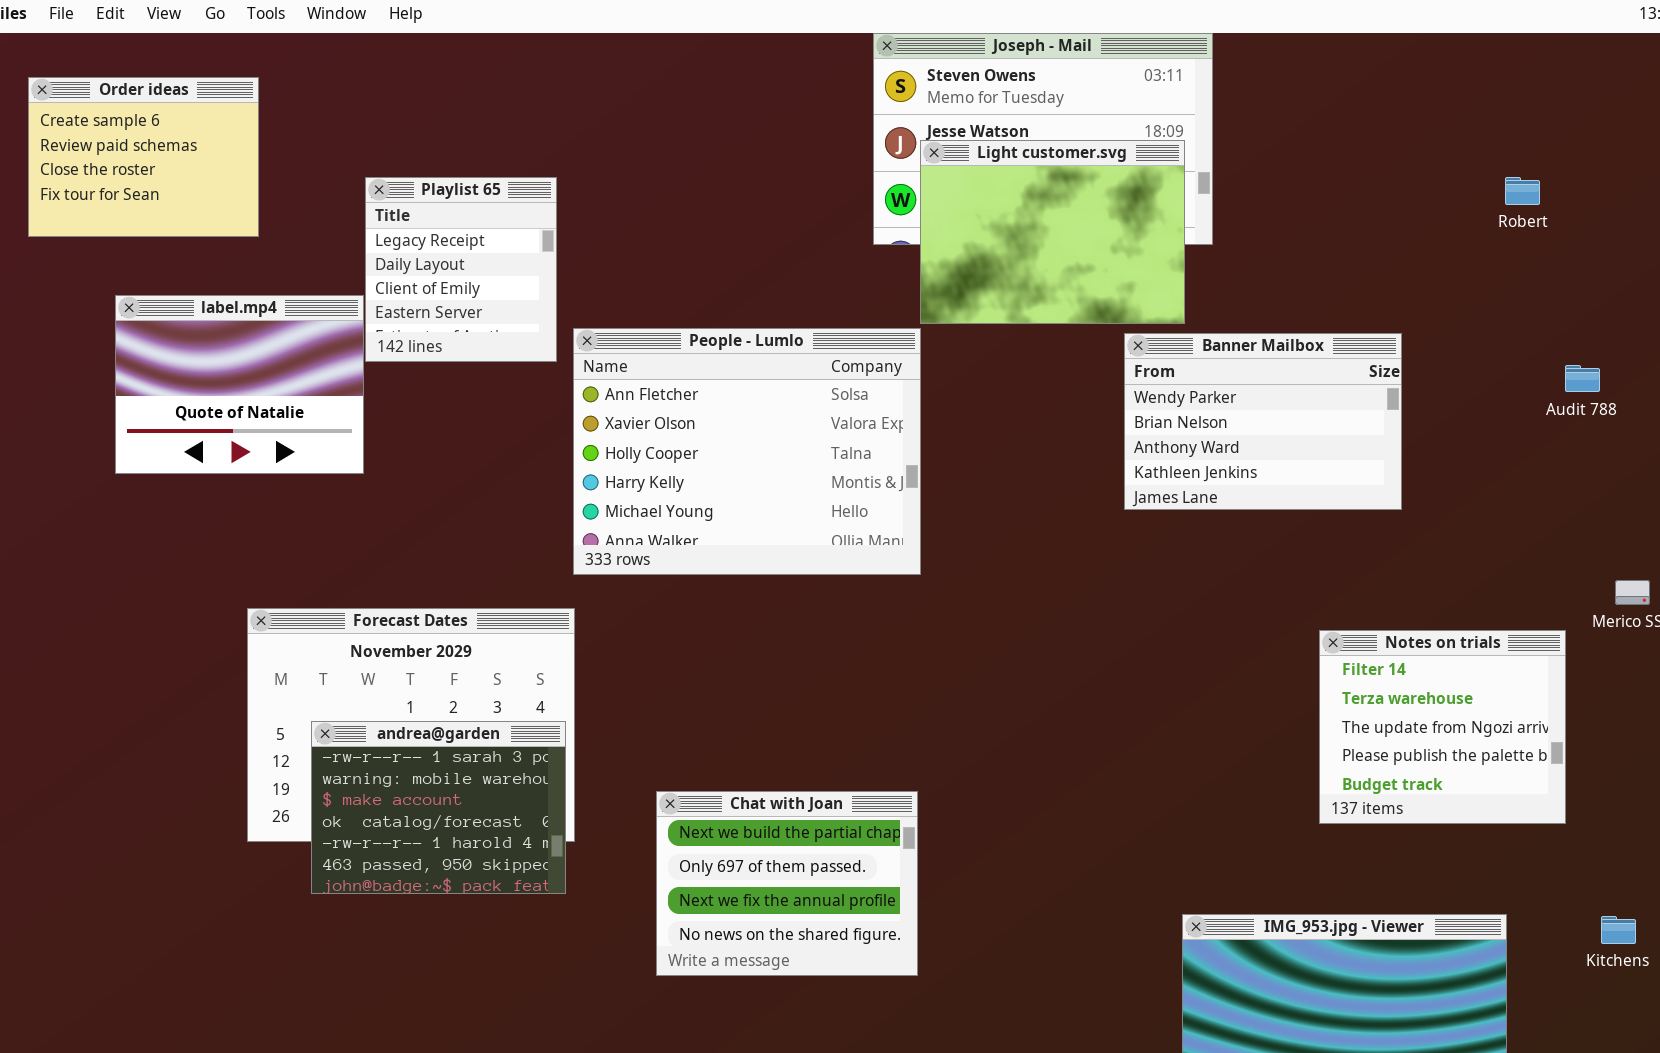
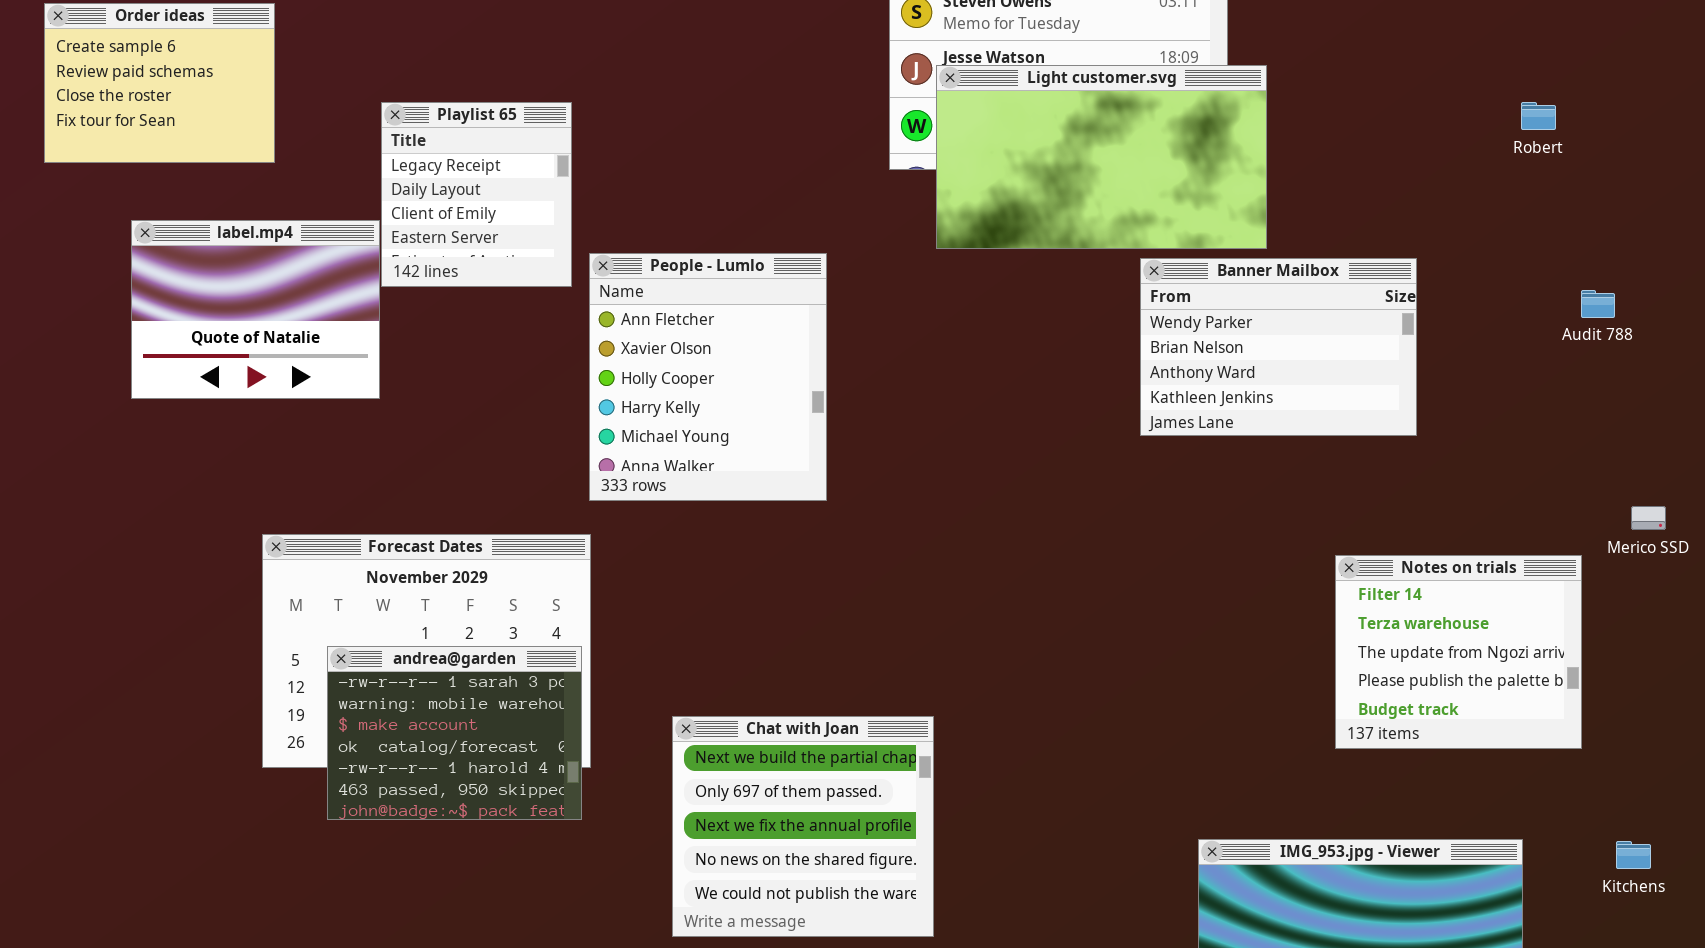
Light customer.svg: [920,140,1185,324] -> [936,65,1267,249], resized
People - Lumlo: [573,328,921,575] -> [589,253,827,501], resized
Chat with Joan: [656,791,918,976] -> [672,716,934,937], resized

